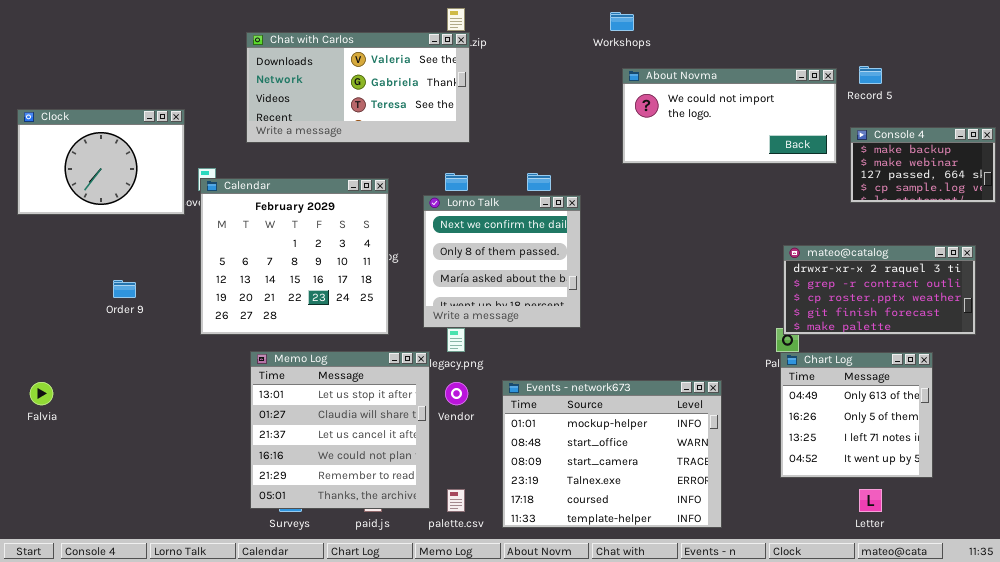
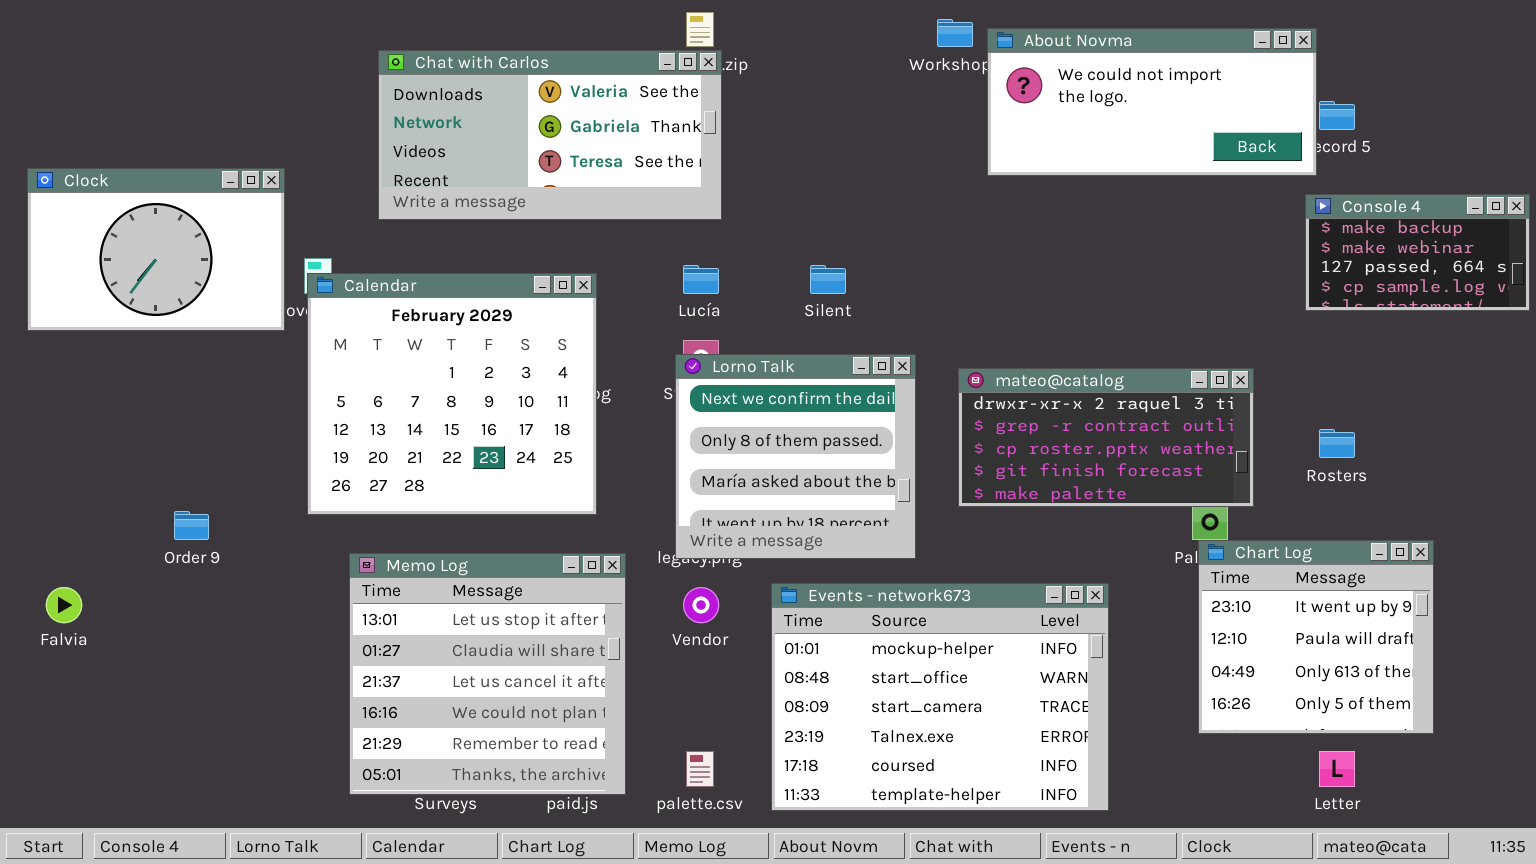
About Novma: [622,68,837,164] -> [987,28,1317,176], moved
Lorno Talk: [423,195,581,328] -> [675,354,916,559], moved
mateo@catalog: [783,245,976,335] -> [958,368,1254,507], moved
Order 9: [113,280,136,298] -> [174,511,209,540], moved
Memo Log: [250,351,430,509] -> [349,553,626,795], moved
Chart Log: [780,352,933,478] -> [1198,540,1434,734], scrolled up 2 rows

